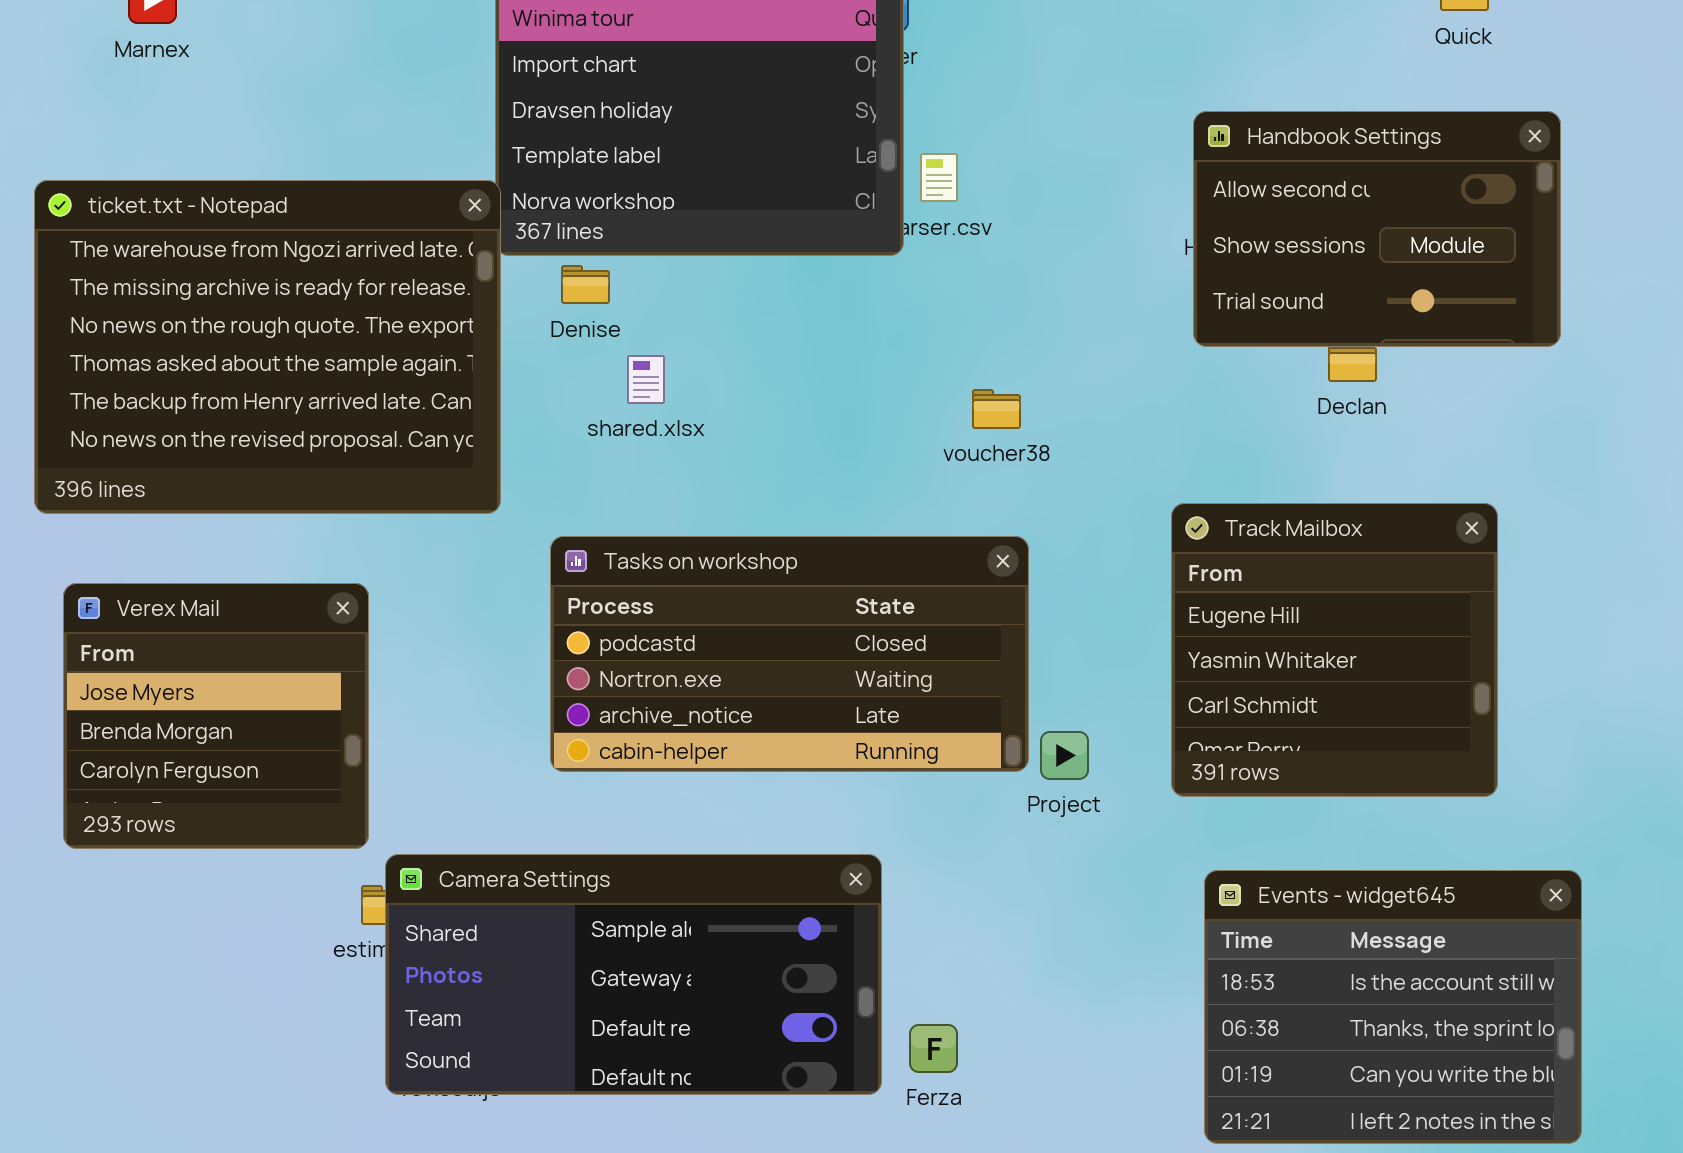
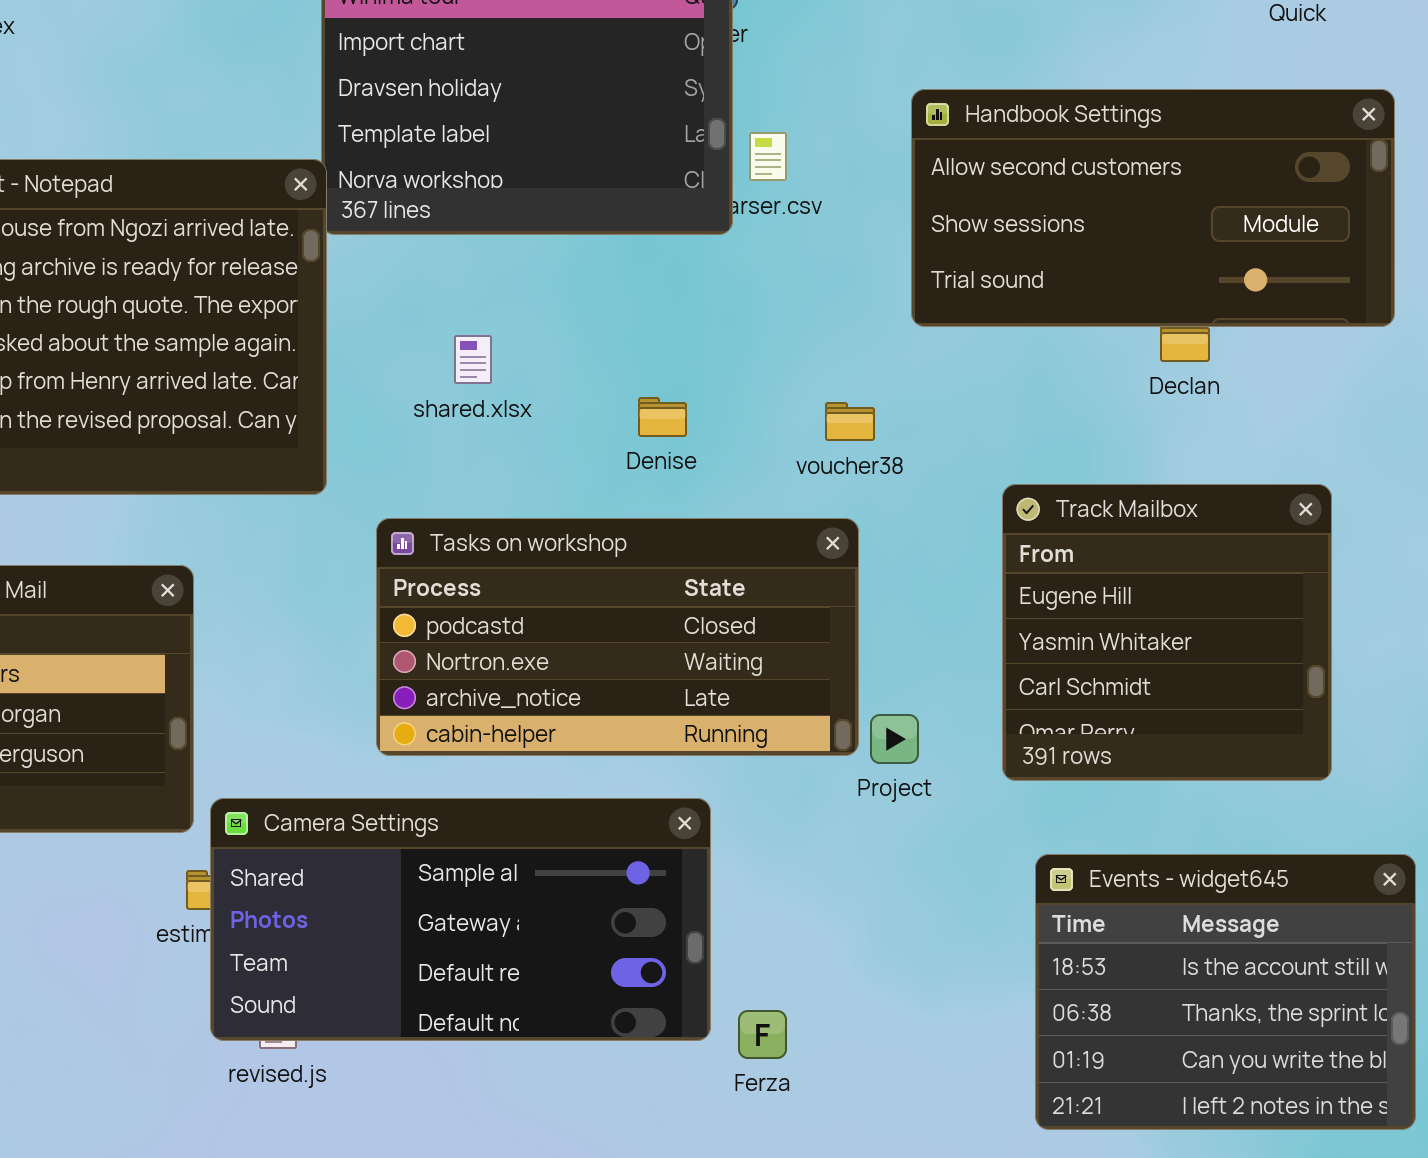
Handbook Settings: [1193,111,1561,347] -> [911,89,1395,327], resized
Denise: [561,265,610,304] -> [638,397,687,437], moved
voucher38: [972,389,1021,429] -> [825,402,875,441], moved
Camera Settings: [385,854,882,1095] -> [210,798,711,1041], moved

